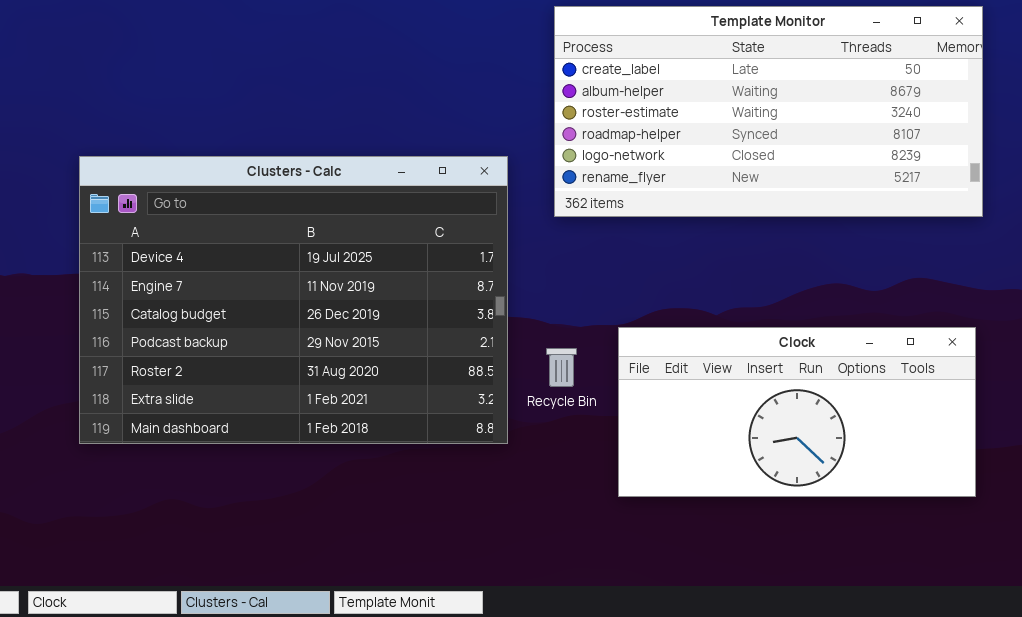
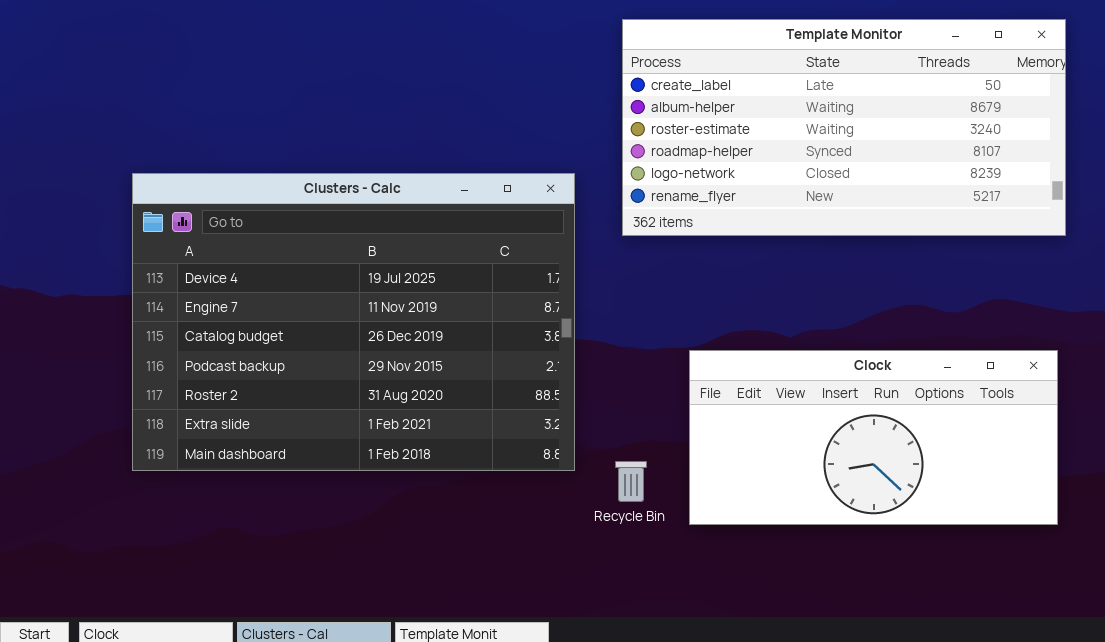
Recycle Bin: [546,348,577,387] -> [615,461,647,502], moved

